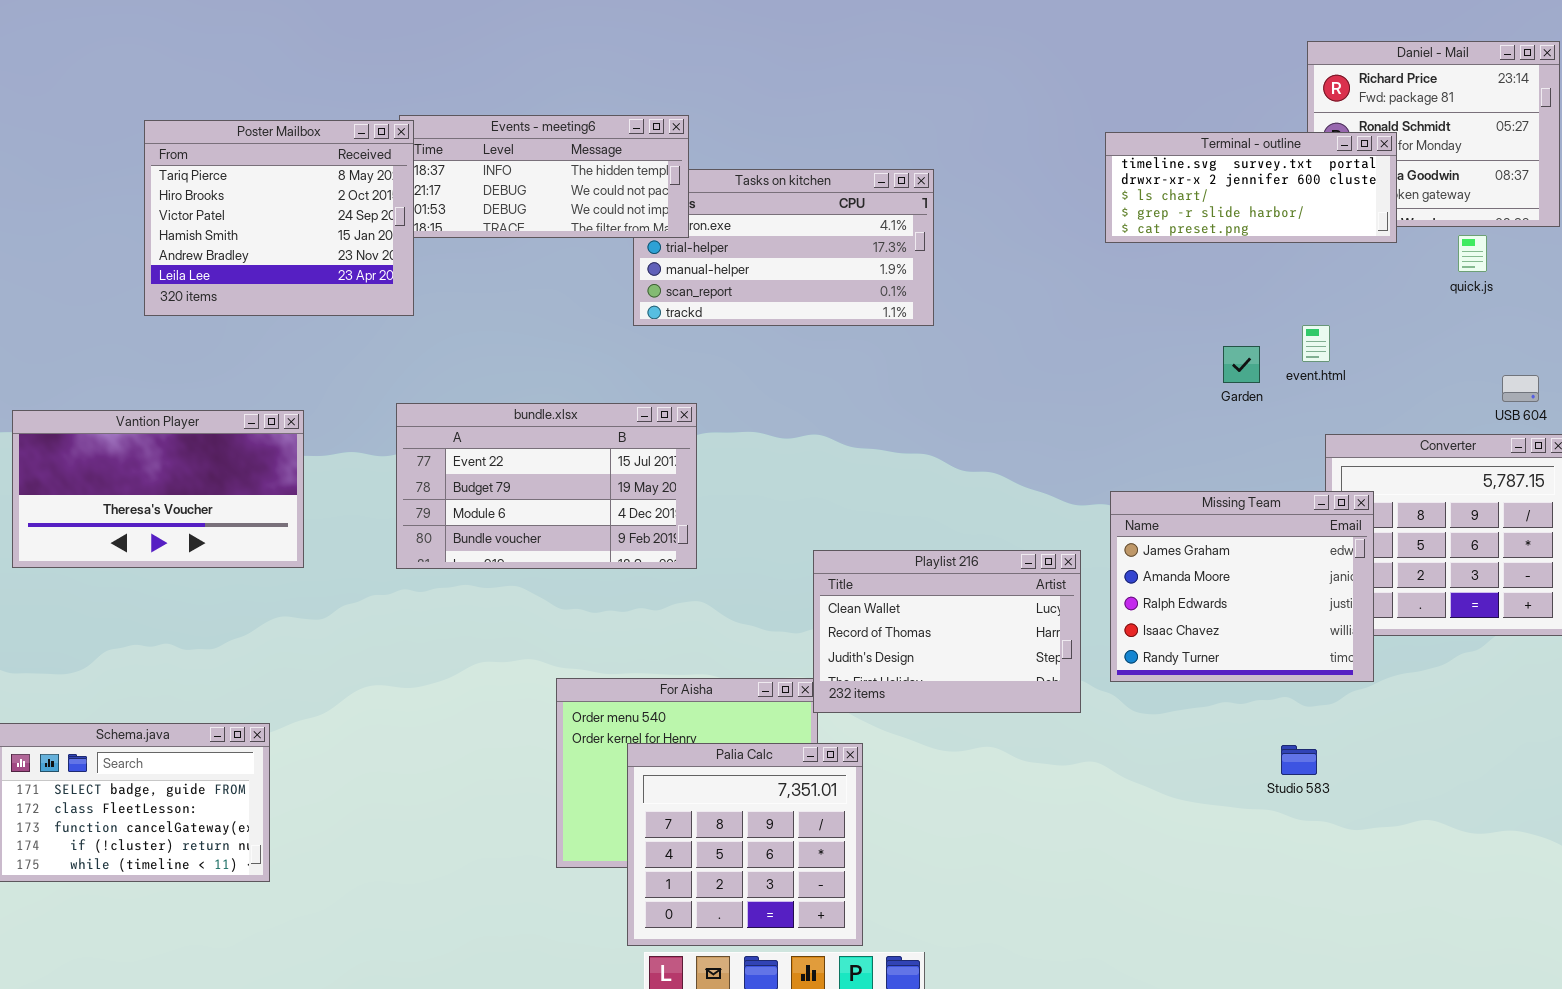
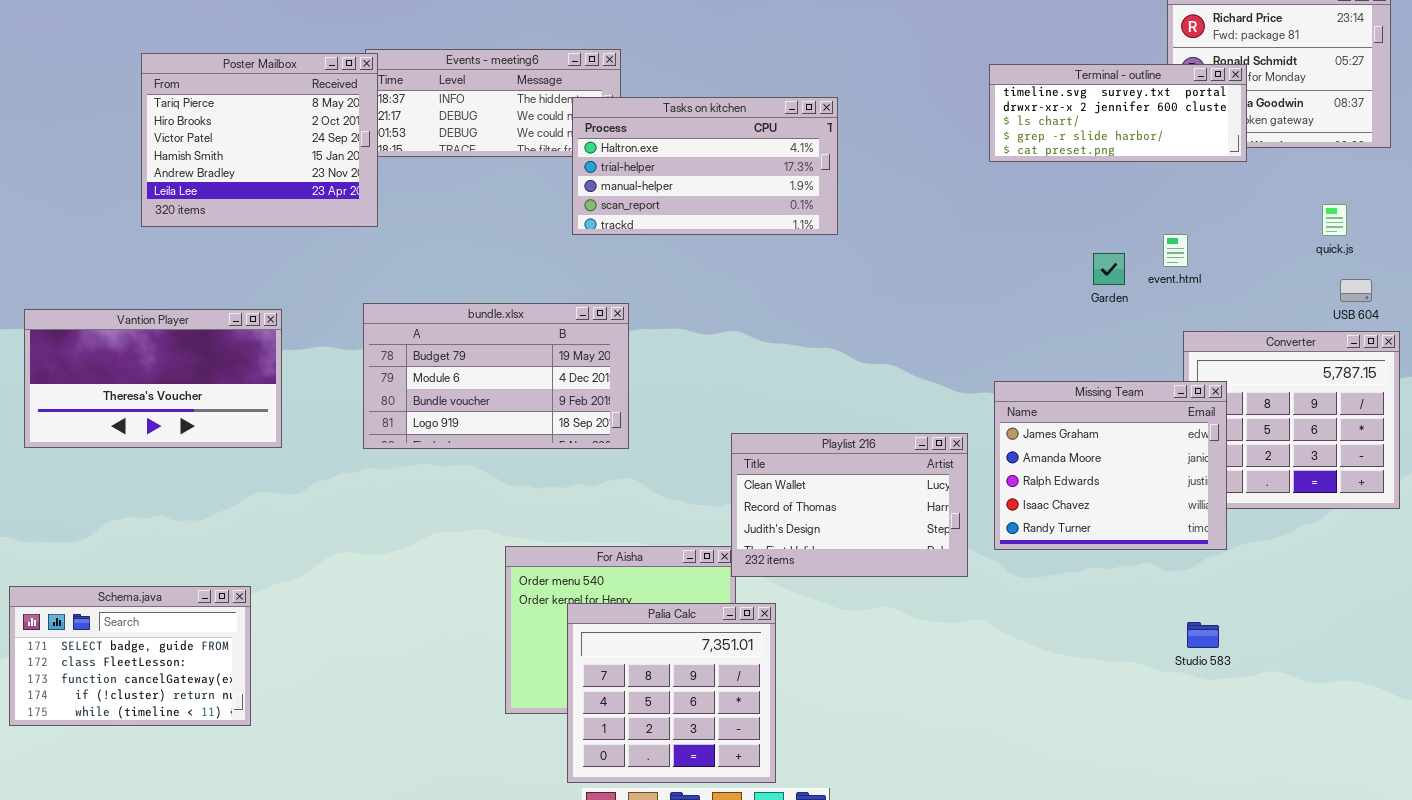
Tasks on kitchen: [633,169,934,326] -> [572,97,838,235], raised
quick.js: [1458,235,1487,272] -> [1322,204,1347,236], moved
bundle.xlsx: [396,403,697,569] -> [363,303,629,449], scrolled down 1 row
Studio 583: [1281,745,1317,775] -> [1187,622,1219,648], moved

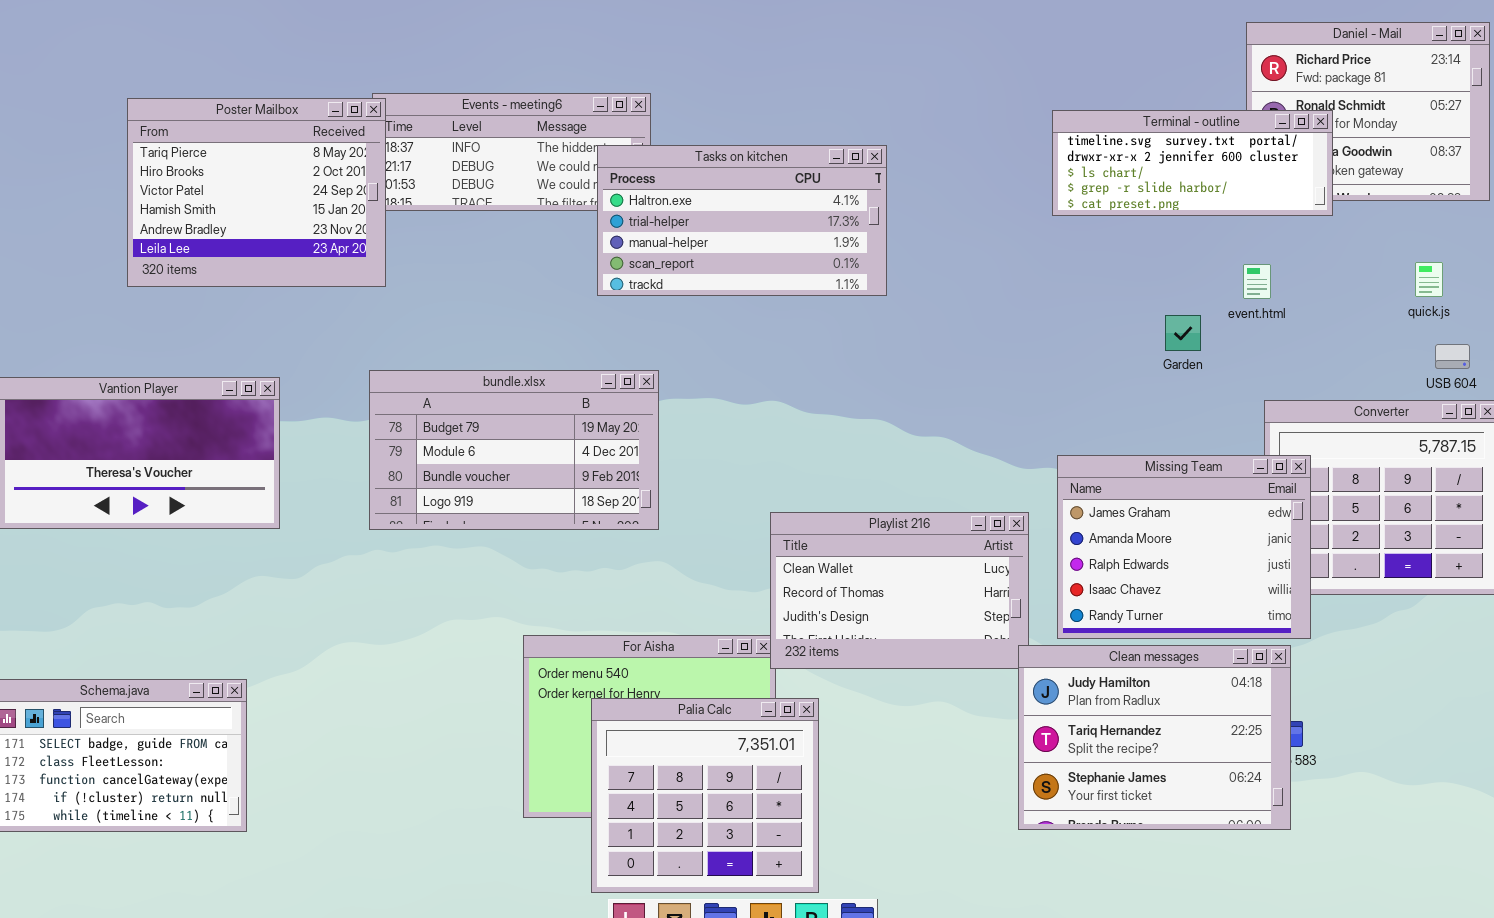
event.html: [1163,234,1188,267] -> [1243,264,1271,299], moved
Clean messages: none -> [1018,645,1291,830], opened

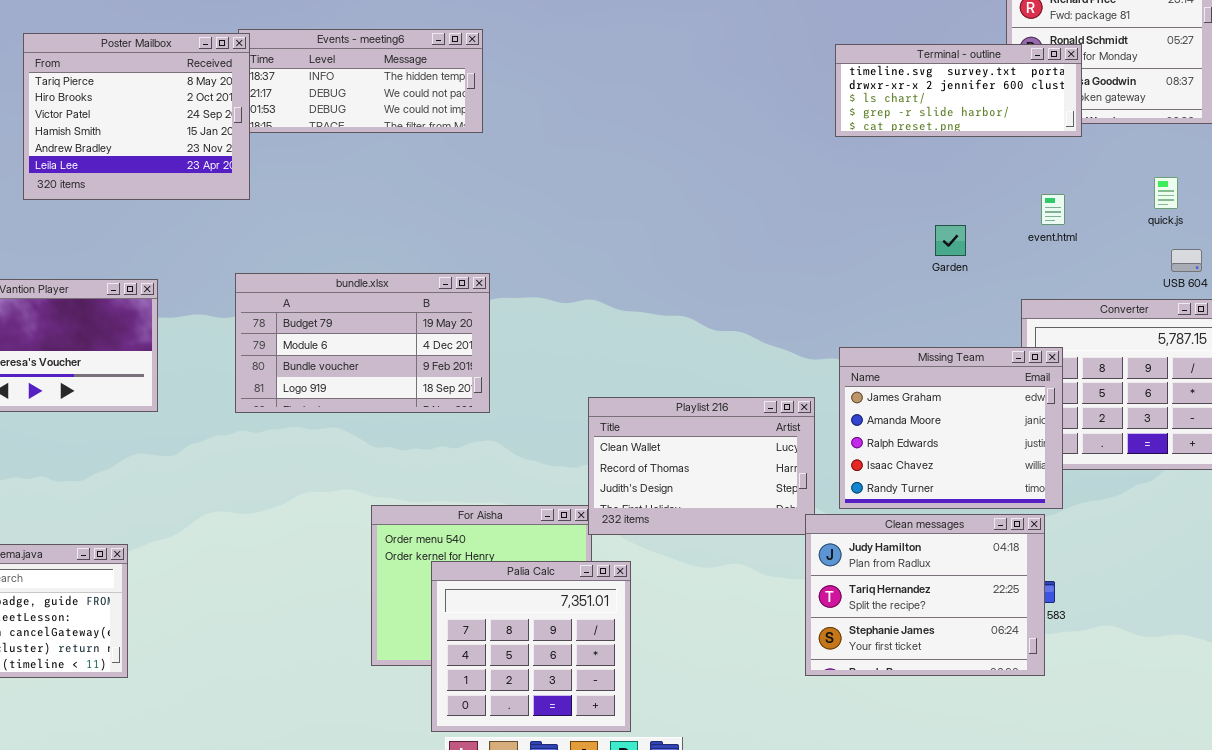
Tasks on kitchen: [597,145,887,296] -> none, closed
event.html: [1243,264,1271,299] -> [1041,194,1065,225], moved

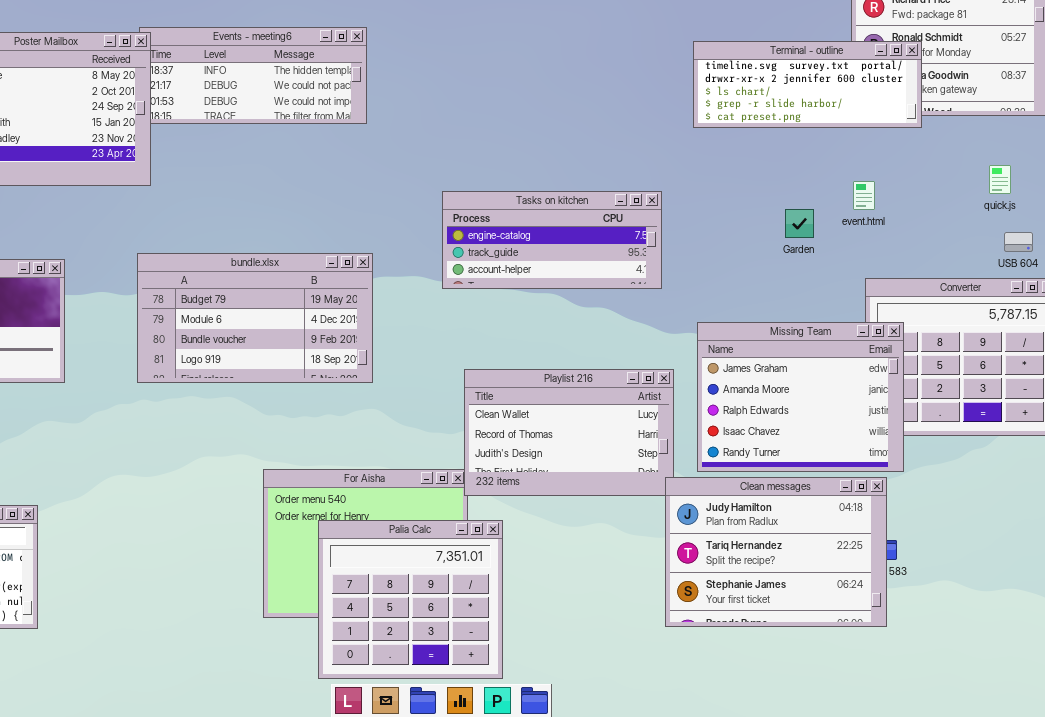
event.html: [1041,194,1065,225] -> [853,181,875,210], moved
Tasks on kitchen: none -> [442,191,662,289], opened

